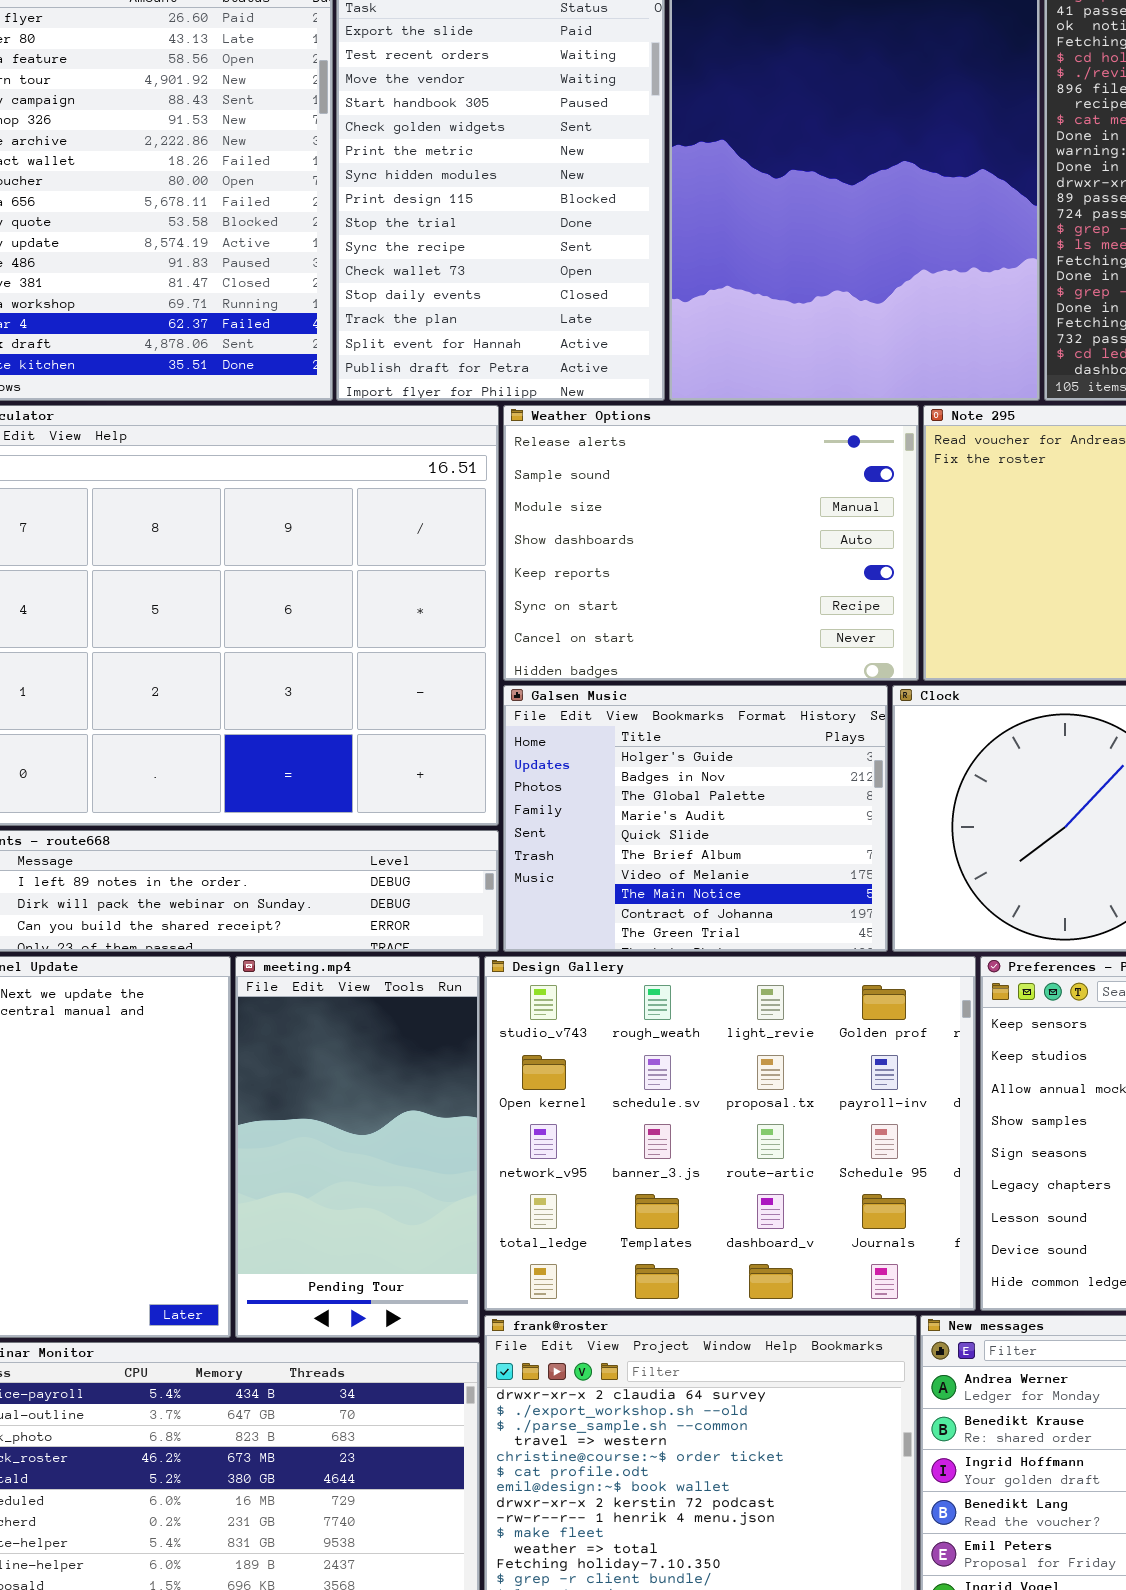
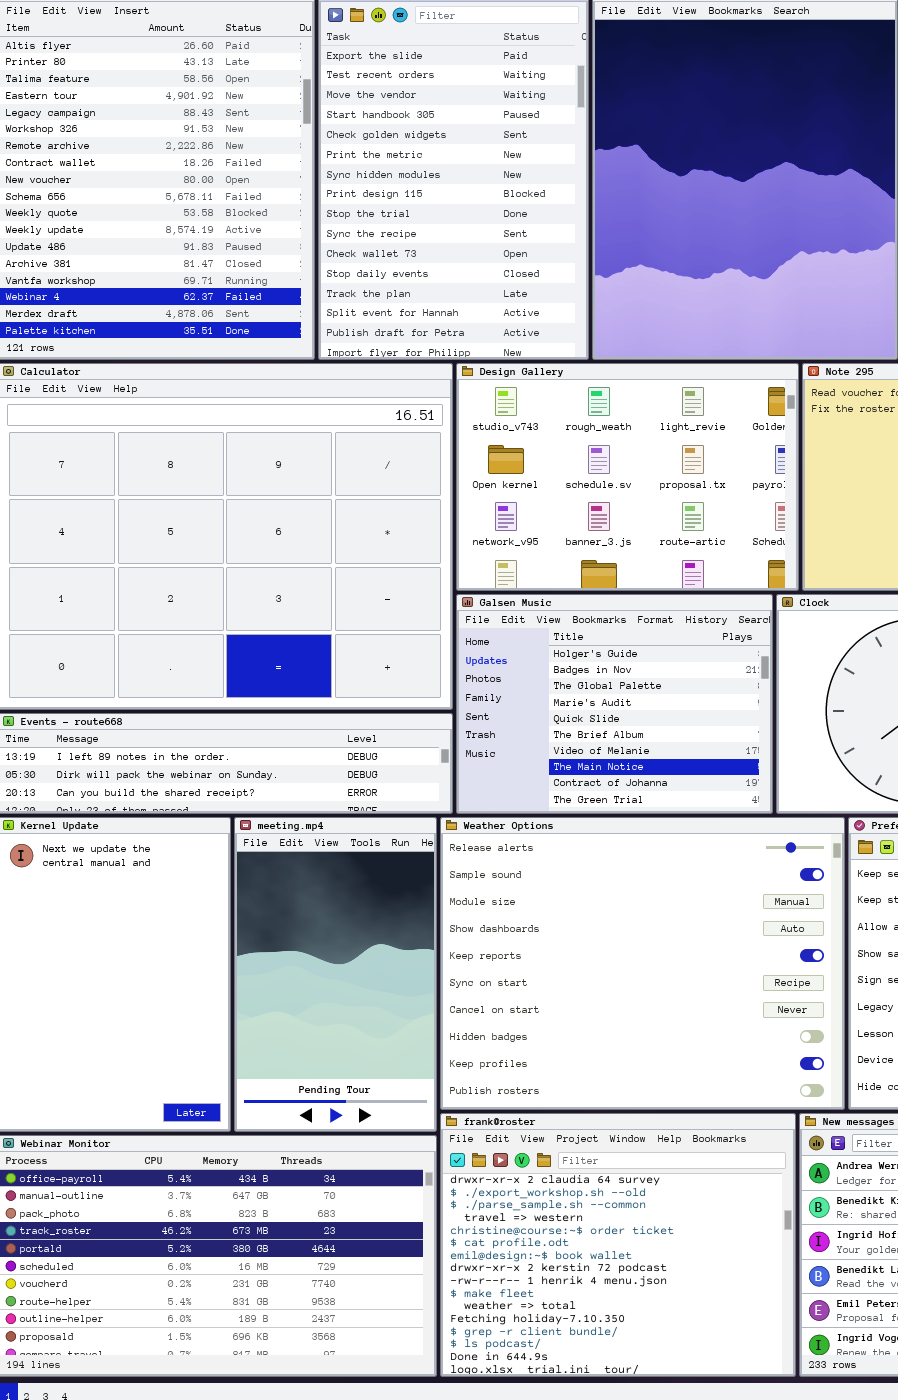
Weather Options: [503,405,919,681] -> [440,817,845,1110], moved, resized
Design Gallery: [484,956,976,1311] -> [456,363,799,591], moved, resized

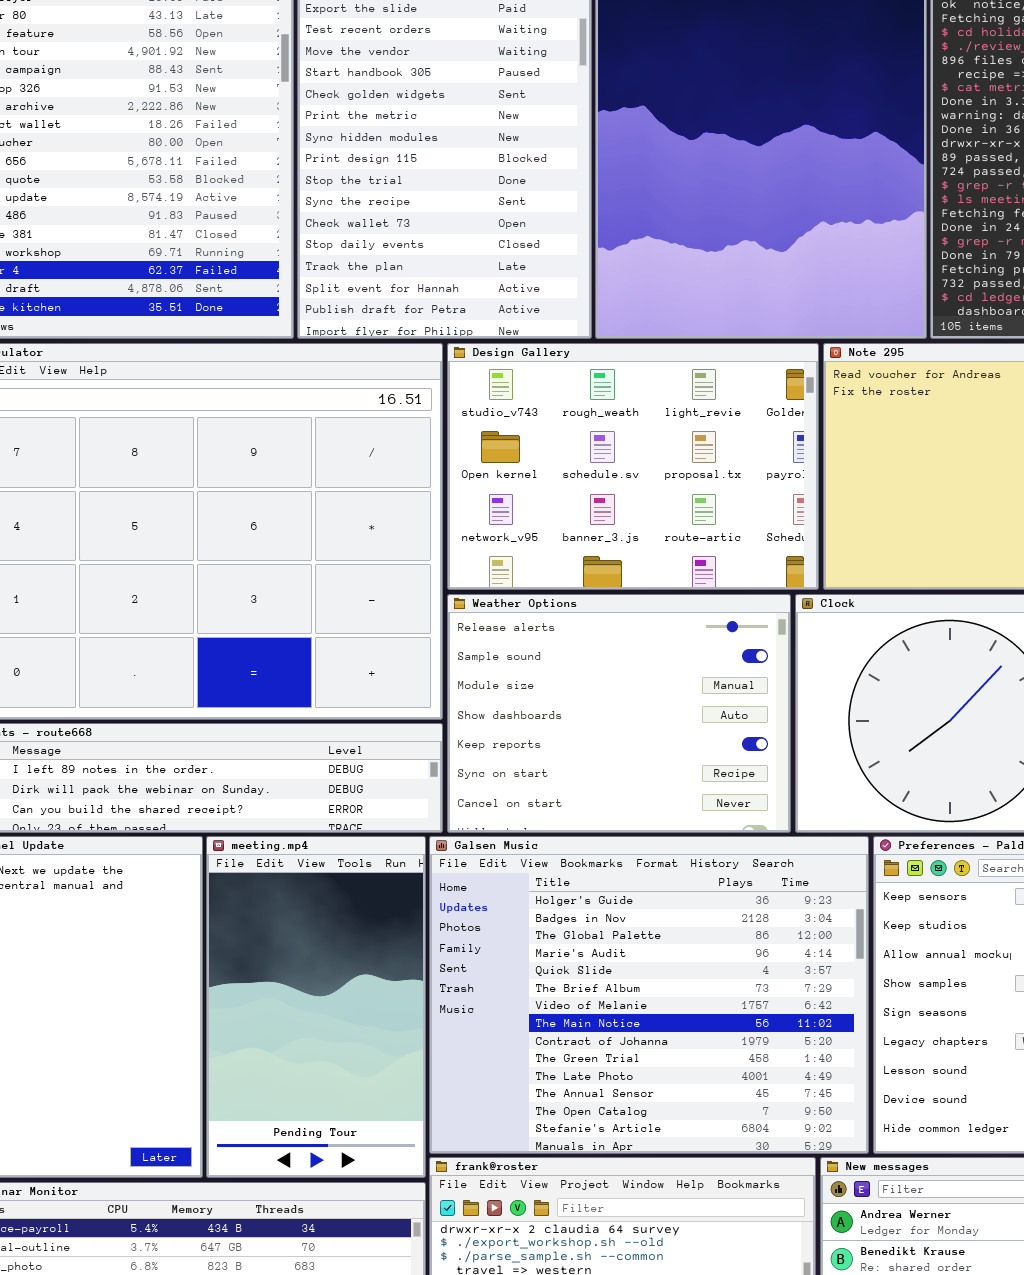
Galsen Music: [456,594,773,814] -> [429,836,869,1154], moved, resized
Weather Options: [440,817,845,1110] -> [447,594,791,833], moved, resized

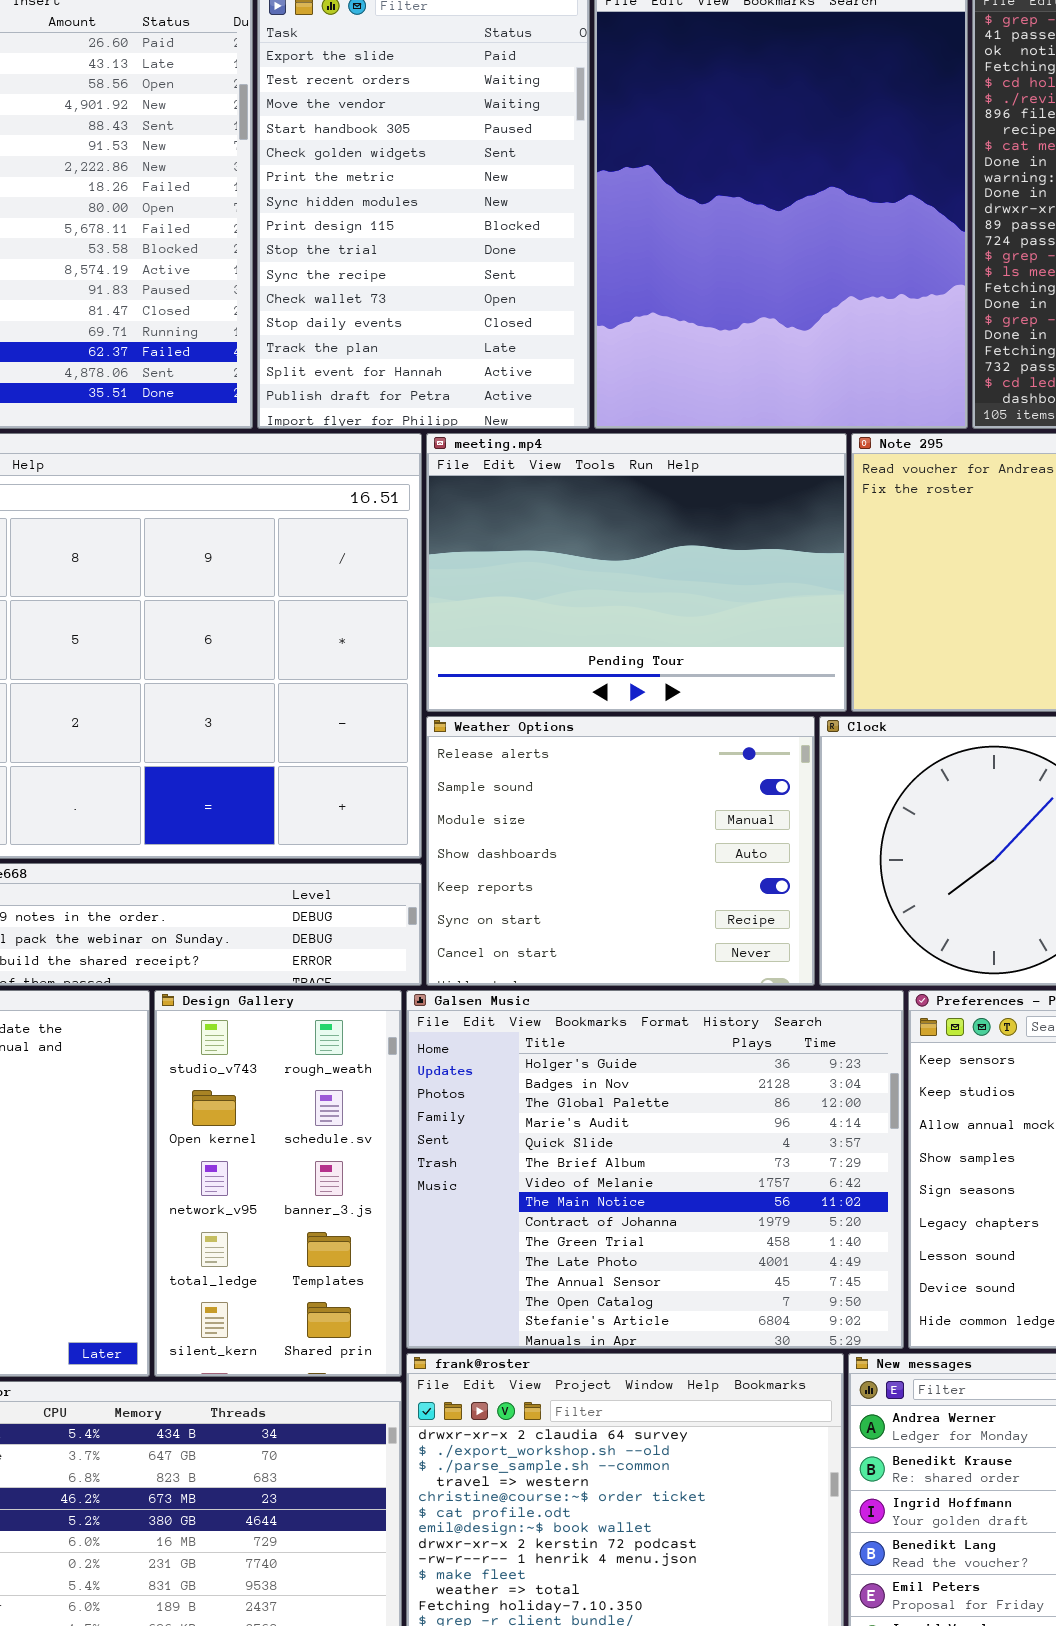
Design Gallery: [447,343,819,590] -> [154,990,402,1377], moved, resized
meeting.mp4: [206,836,426,1178] -> [426,433,847,712], moved, resized

